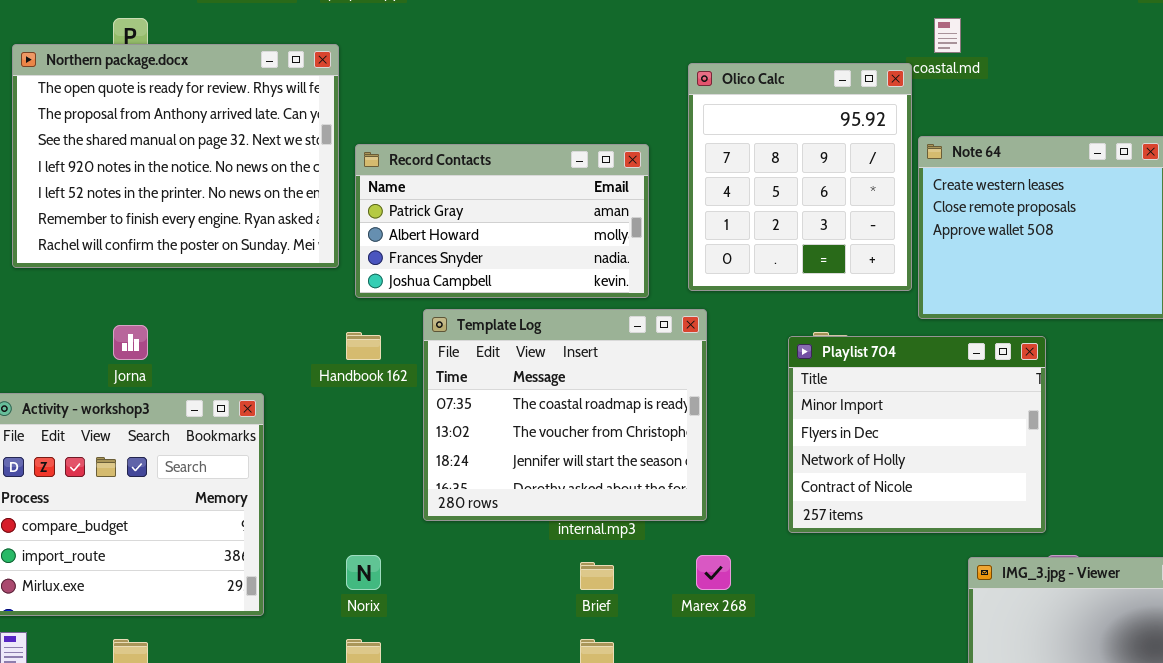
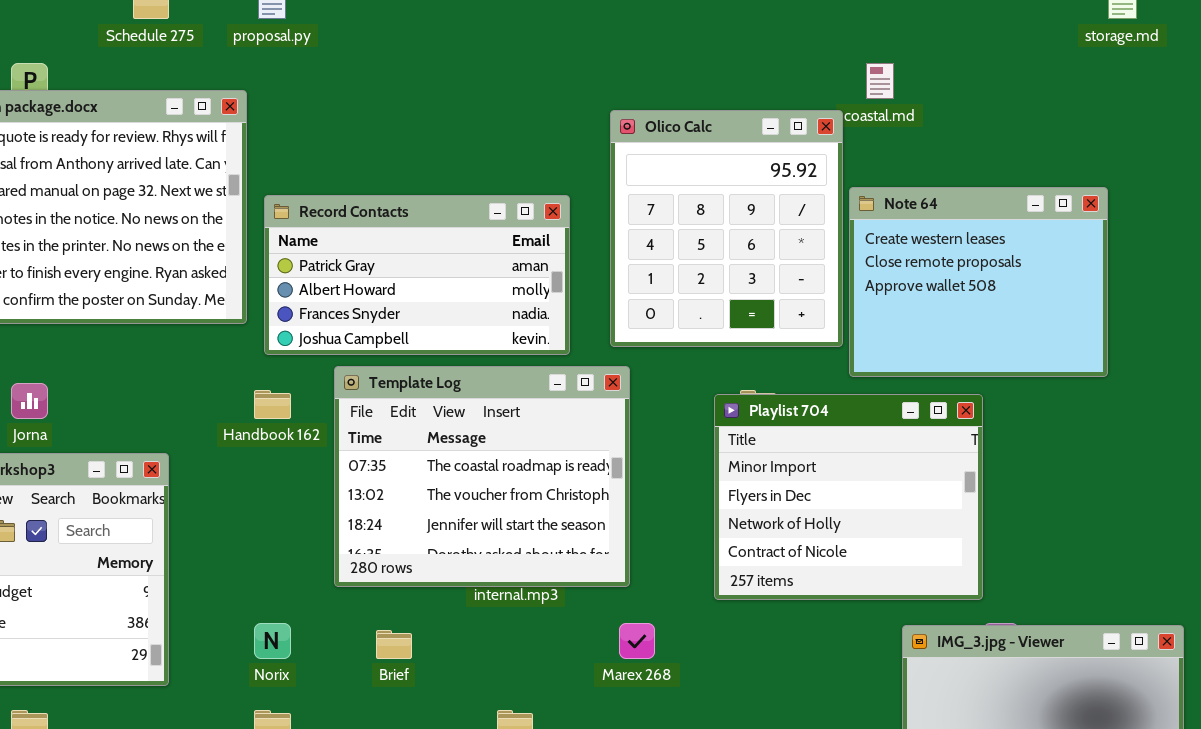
Brief: [580,562,614,590] -> [376,630,412,659], moved

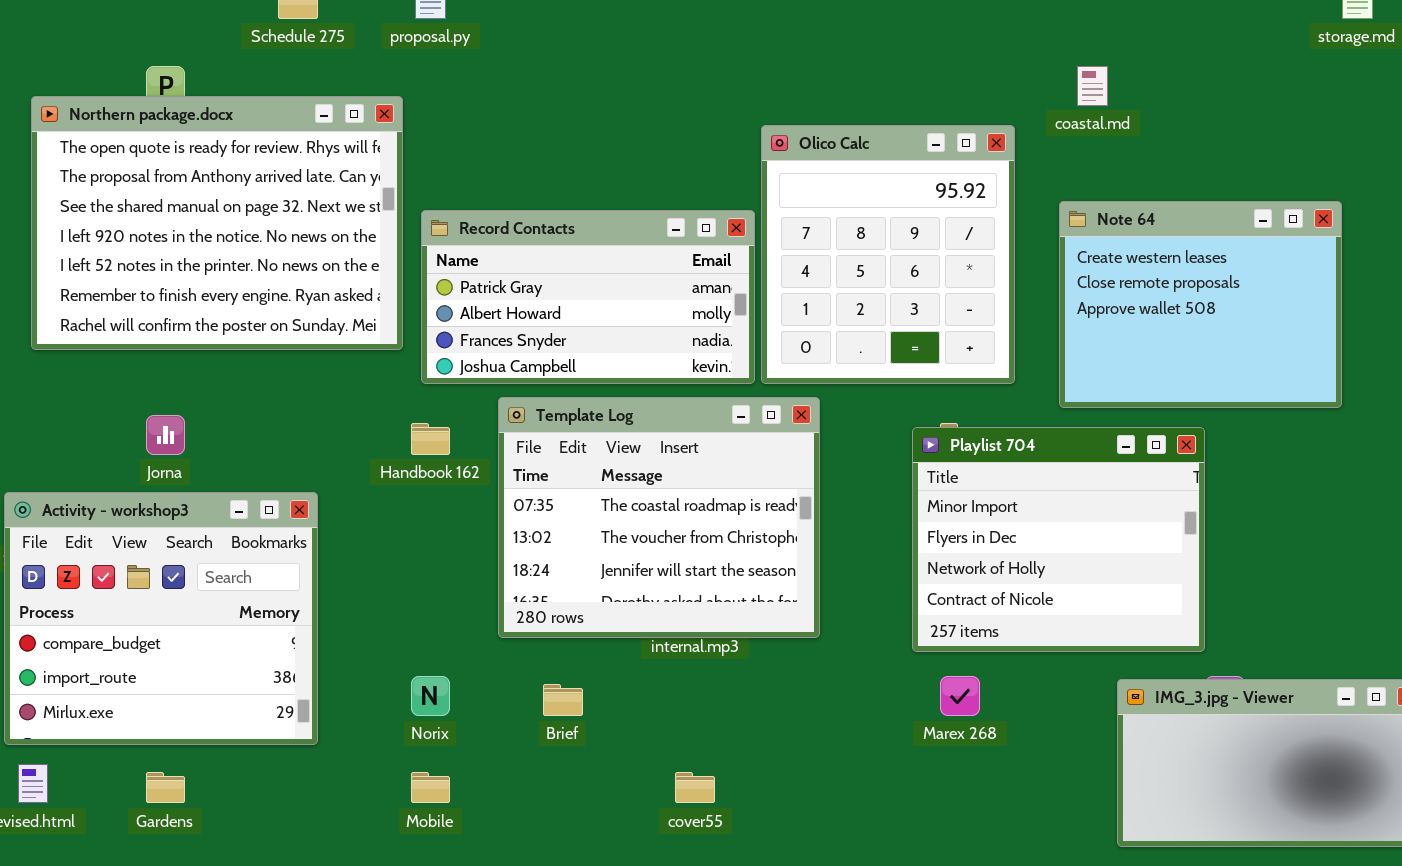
Olico Calc: [610,110,843,347] -> [761,125,1015,384], moved
Marex 268: [619,623,655,659] -> [940,676,980,716], moved

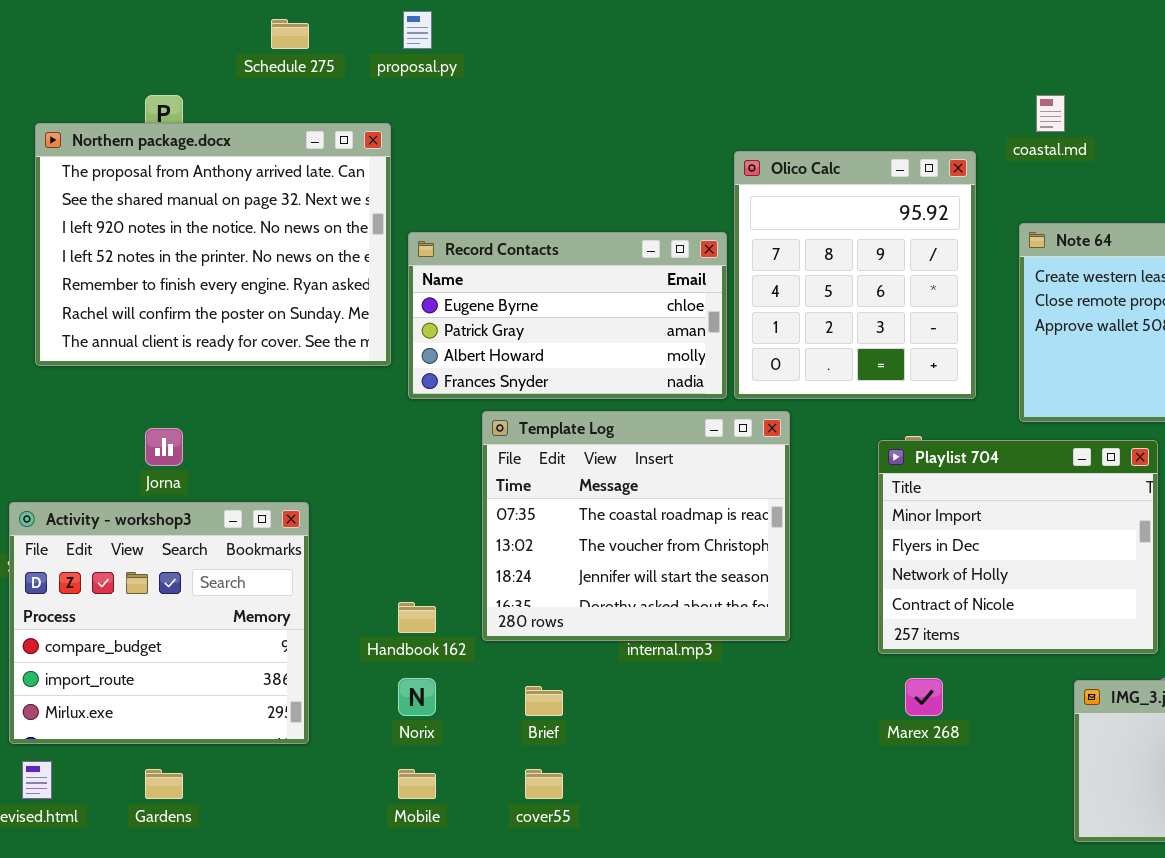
Northern package.docx: [31,96,403,350] -> [35,123,391,366], scrolled down 1 row
Record Contacts: [421,210,755,384] -> [408,232,727,399], scrolled up 1 row
Handbook 162: [411,423,450,455] -> [398,602,436,633], moved
cover55: [675,772,715,803] -> [525,769,563,799], moved

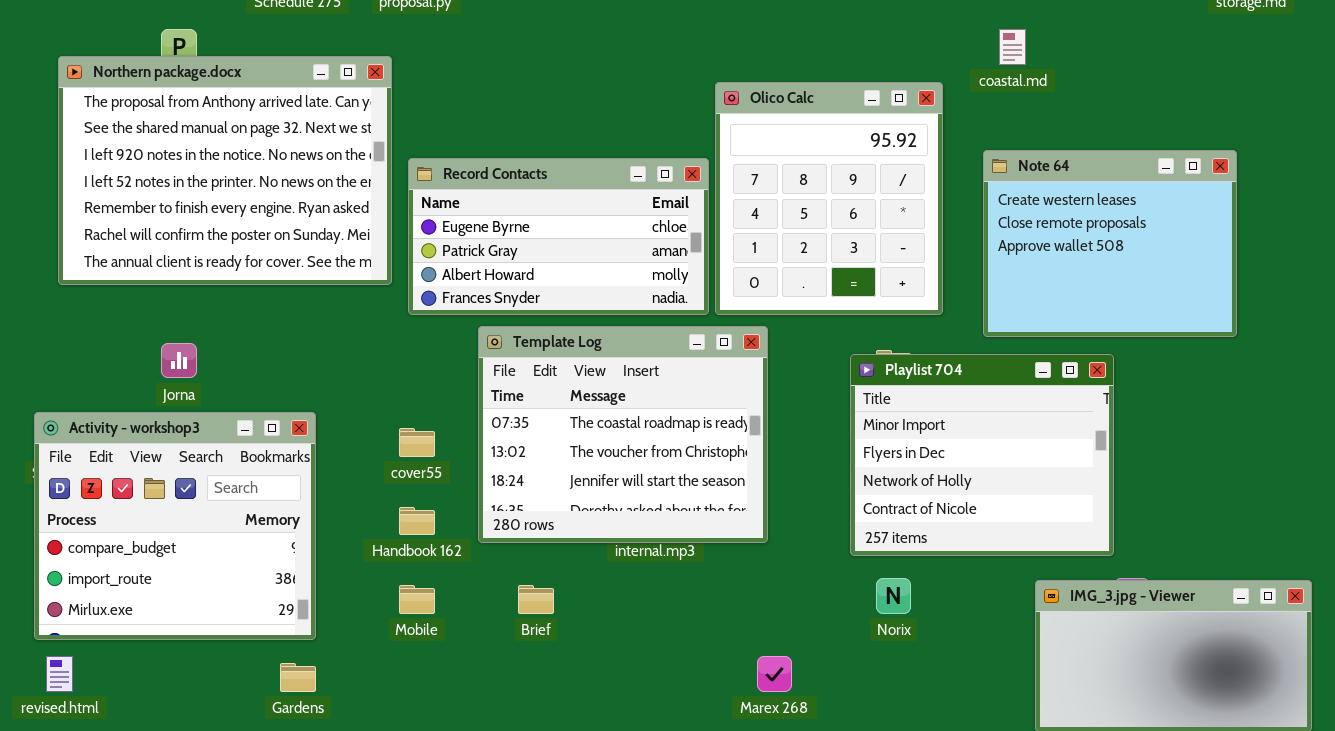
Norix: [398,678,436,716] -> [876,578,911,614], moved
Marex 268: [905,678,943,716] -> [757,656,792,692], moved
Gardens: [145,769,183,799] -> [280,663,316,692], moved
Mobile: [398,769,436,799] -> [399,585,435,614], moved
cover55: [525,769,563,799] -> [399,428,435,457], moved

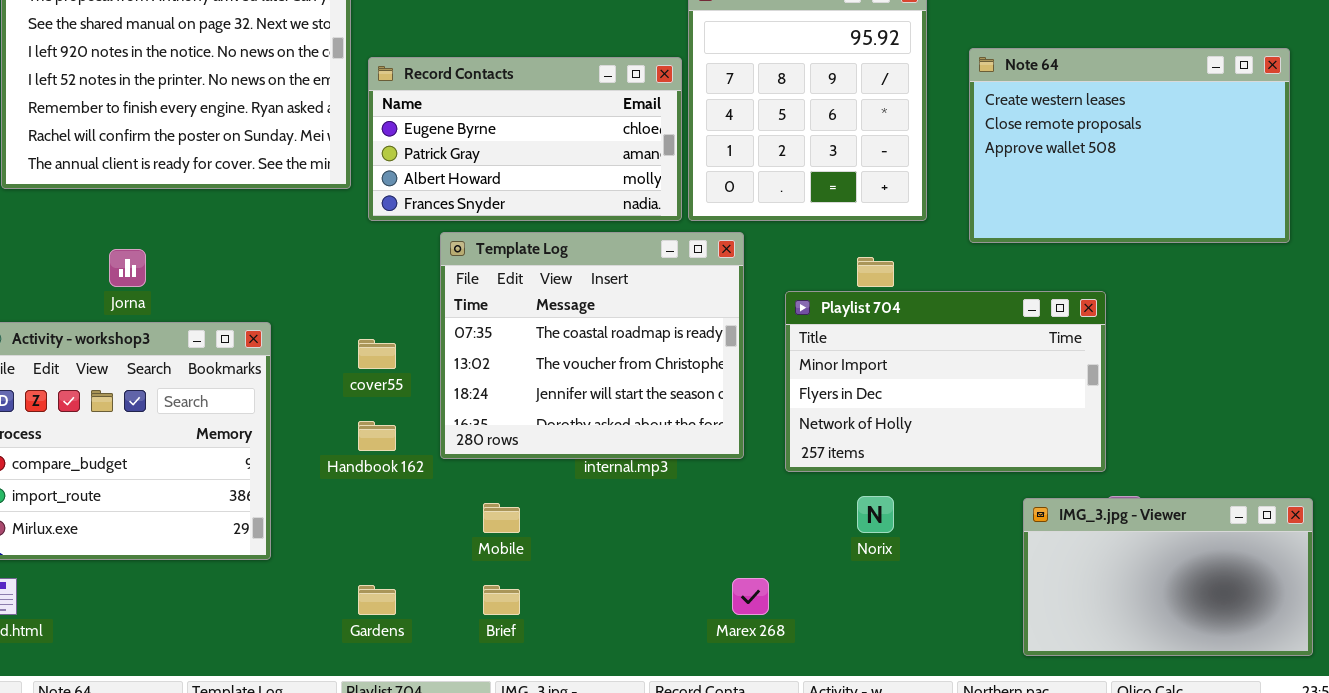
Note 64: [983,150,1237,337] -> [969,48,1290,243], resized
Playlist 704: [850,354,1114,556] -> [785,291,1106,472], resized
Mobile: [399,585,435,614] -> [483,503,520,533], moved
Brief: [518,585,554,614] -> [483,585,520,615], moved
Gardens: [280,663,316,692] -> [358,585,396,615], moved

